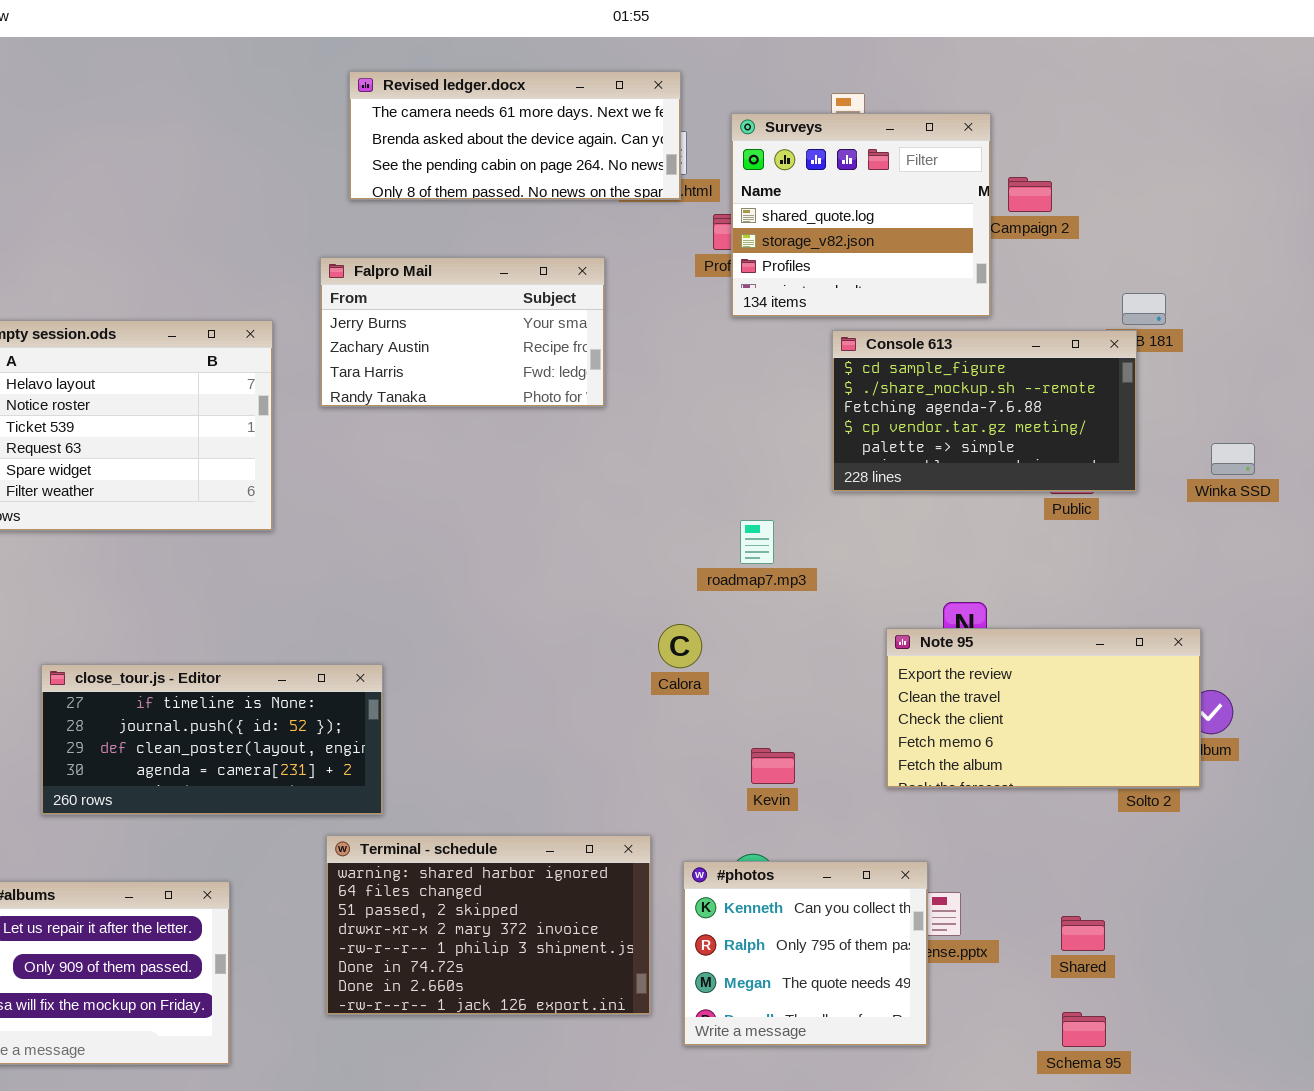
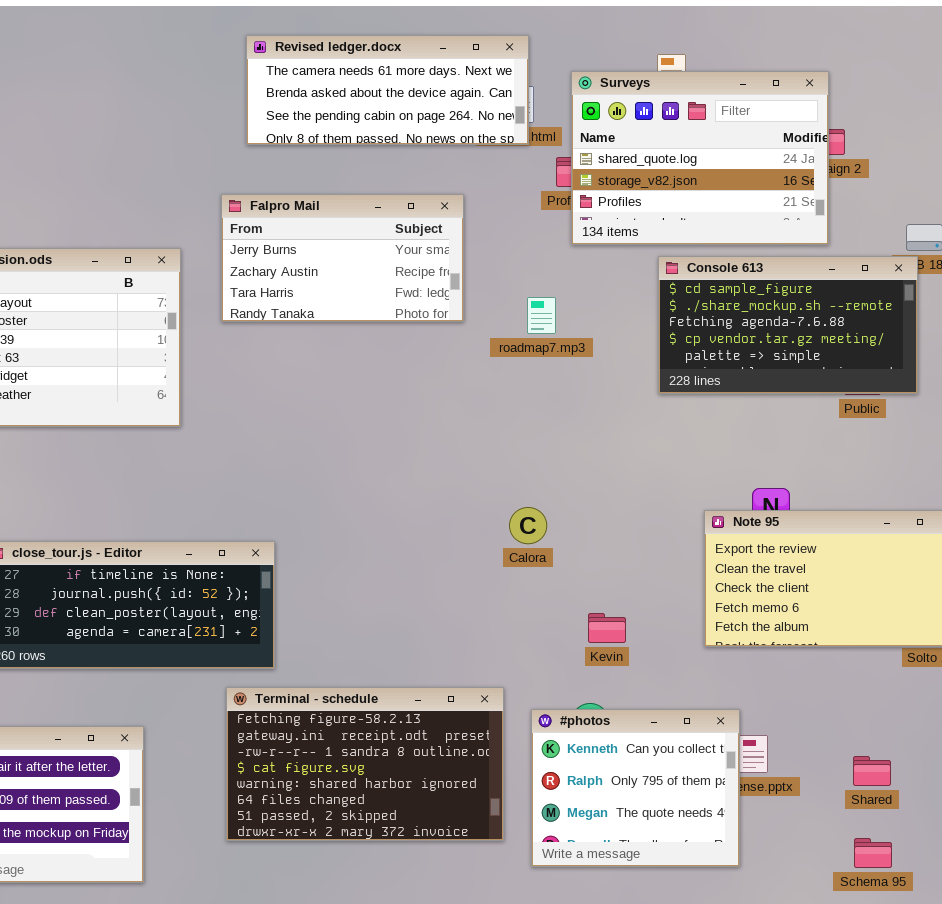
Surveys: [731,113,991,317] -> [571,71,829,245], resized
roadmap7.mp3: [740,520,774,564] -> [527,297,556,334], moved
Terminal - schedule: [326,835,651,1015] -> [226,687,504,841], scrolled up 4 rows

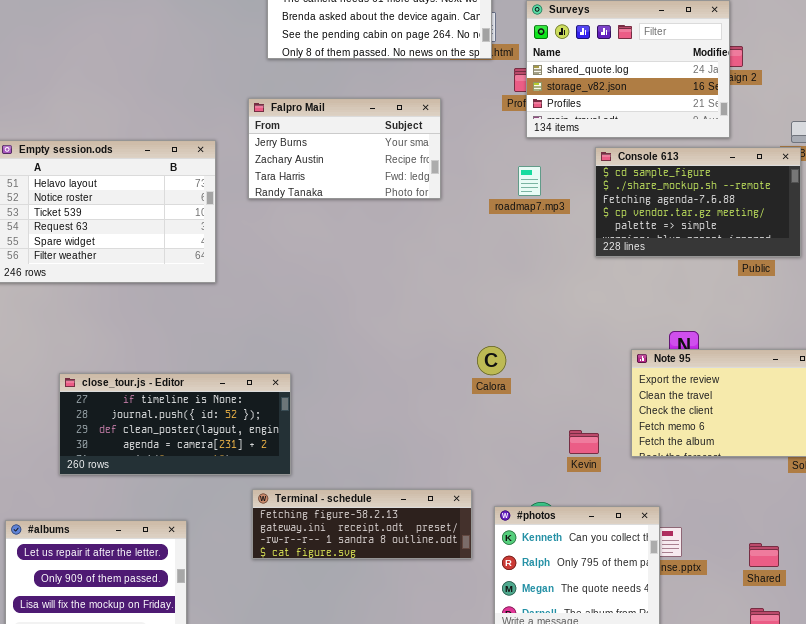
roadmap7.mp3: [527,297,556,334] -> [518,166,541,196], moved
Kevin: [588,613,626,643] -> [569,430,599,454], moved
Terminal - schedule: [226,687,504,841] -> [252,489,472,559], resized

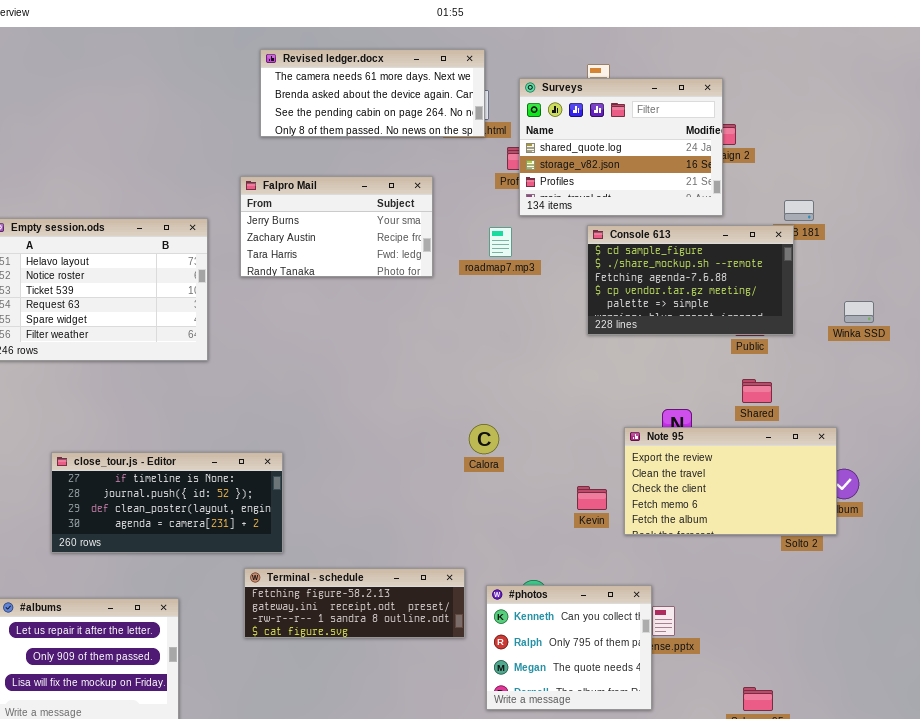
roadmap7.mp3: [518,166,541,196] -> [489,227,512,257], moved
Kevin: [569,430,599,454] -> [577,486,607,510], moved
Shared: [749,543,779,567] -> [742,379,772,403], moved

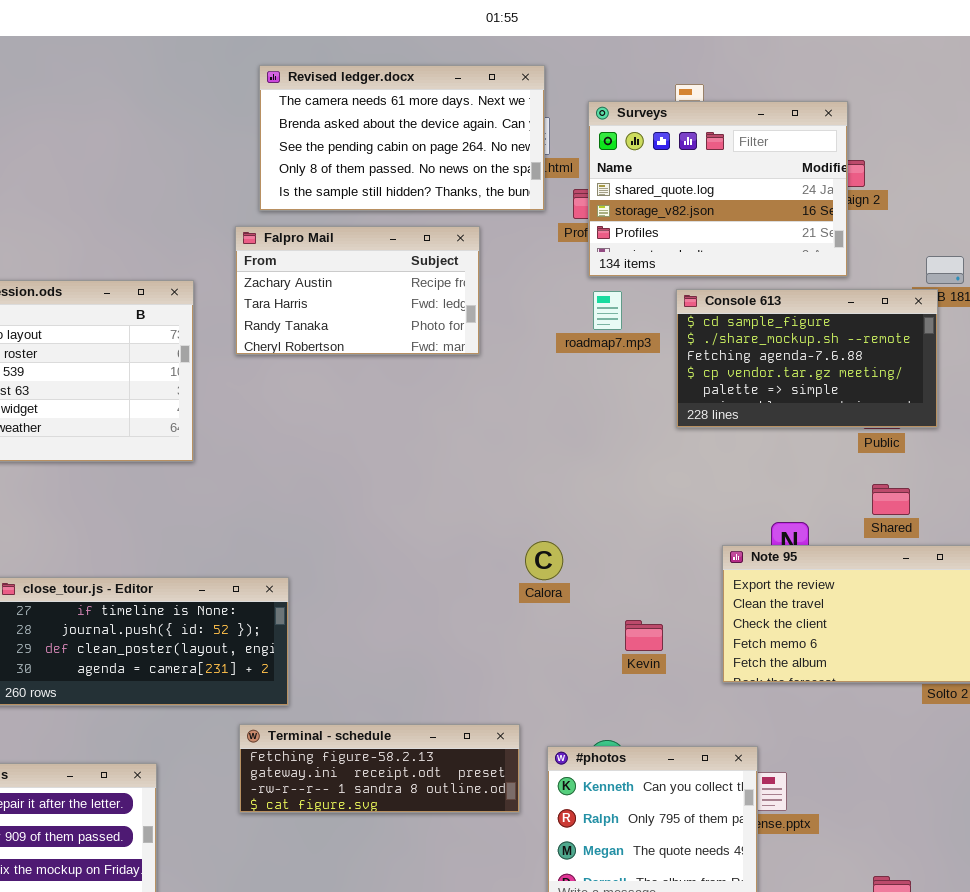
Revised ledger.docx: [260,49,485,137] -> [259,65,545,211], resized
Falpro Mail: [240,176,433,277] -> [235,226,480,355], scrolled down 1 row
roadmap7.mp3: [489,227,512,257] -> [593,291,622,330], moved
Kevin: [577,486,607,510] -> [625,620,663,651], moved

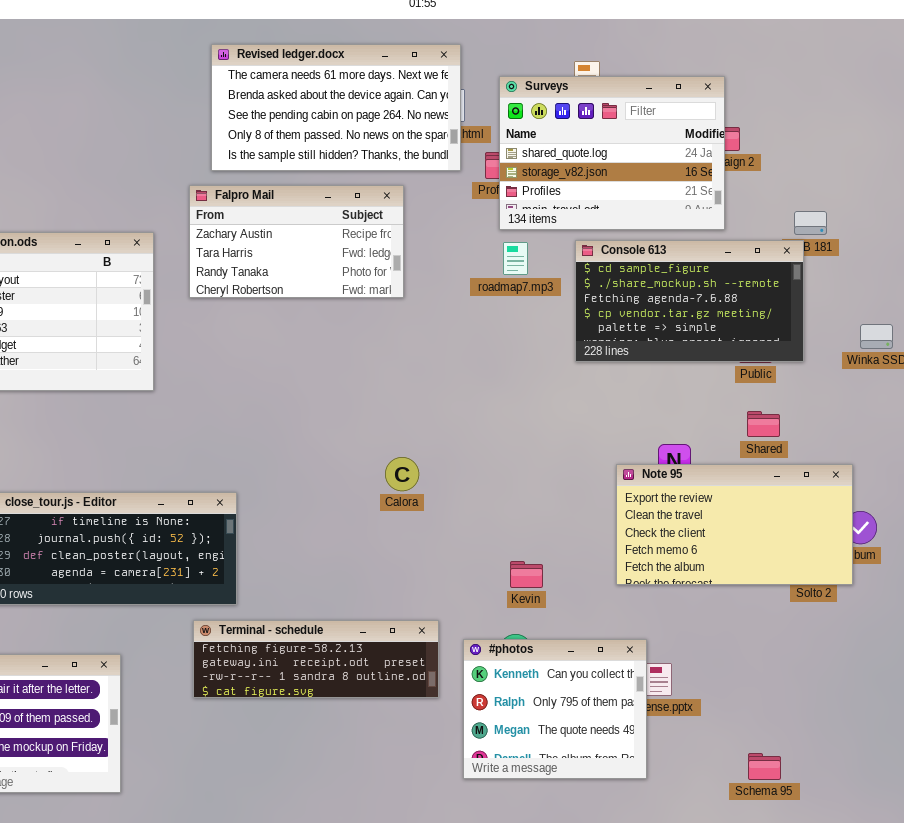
Calora: [525,541,563,580] -> [385,457,419,491], moved
Kevin: [625,620,663,651] -> [510,561,543,588], moved

